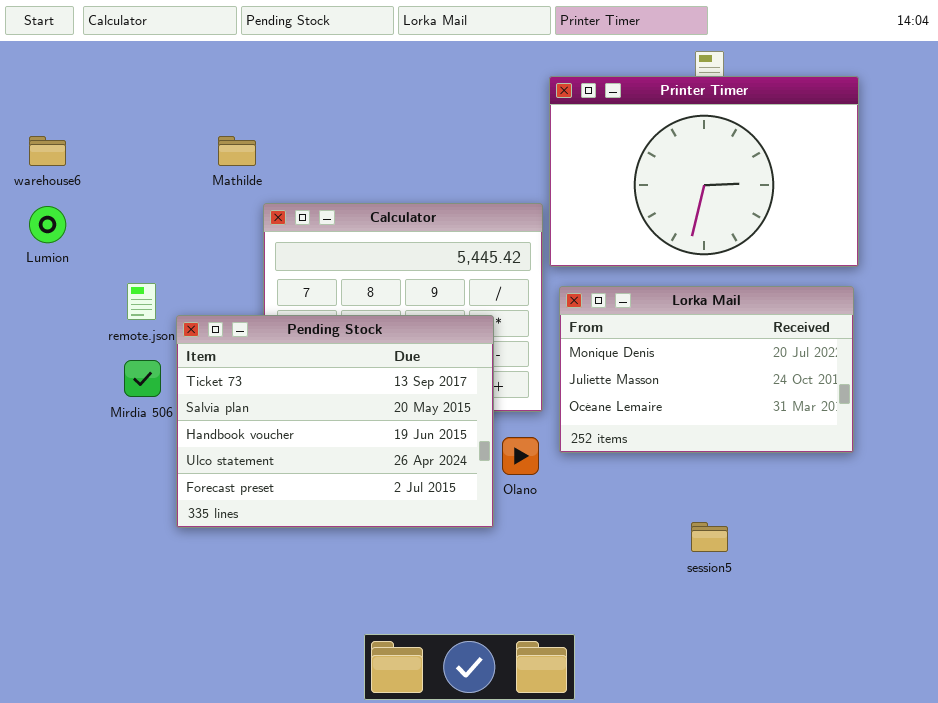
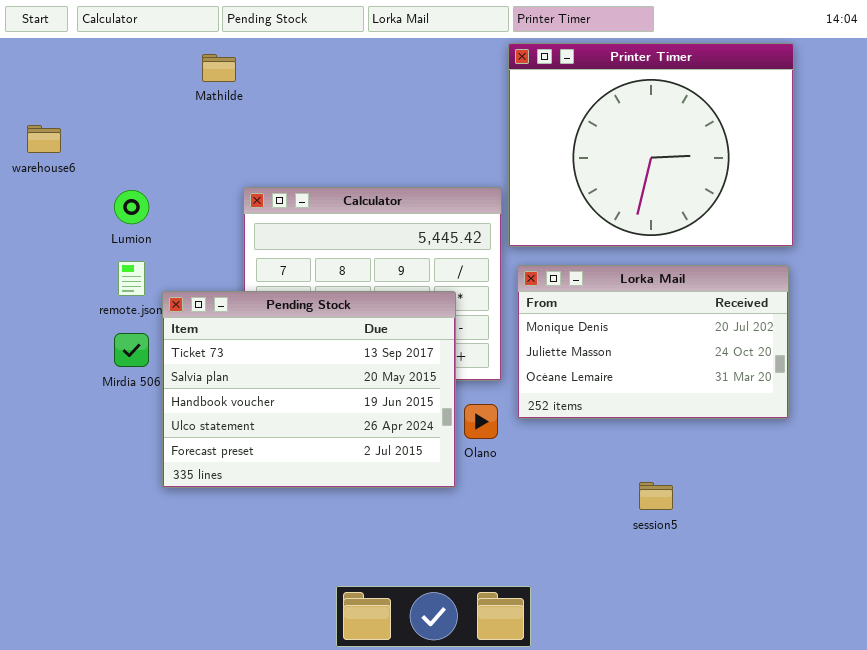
Printer Timer: [549,76,859,267] -> [508,43,794,247], resized
Mathilde: [218,136,256,166] -> [202,54,236,82], moved
Lumion: [29,206,66,243] -> [114,190,149,224], moved

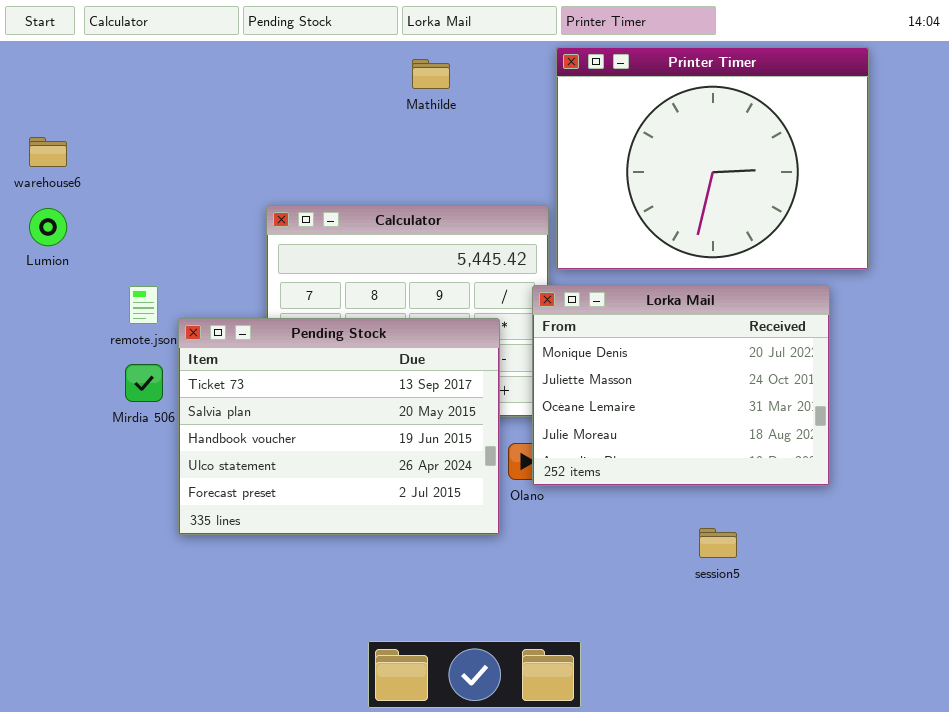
Mathilde: [202,54,236,82] -> [412,59,450,89], moved
Lumion: [114,190,149,224] -> [29,208,67,246], moved
Lorka Mail: [517,265,789,419] -> [532,285,830,486], moved, resized

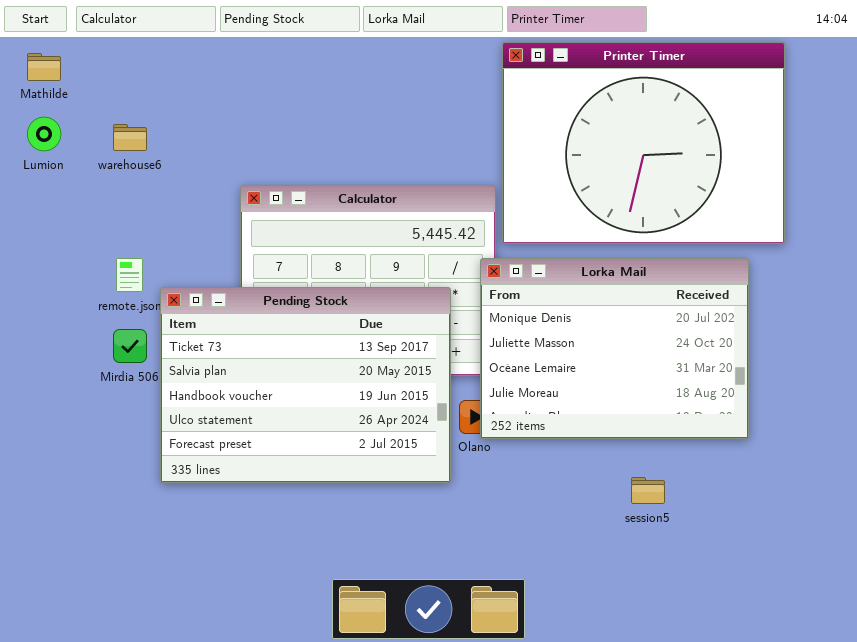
Mathilde: [412,59,450,89] -> [27,53,61,81], moved
warehouse6: [29,137,67,167] -> [113,124,147,151], moved
Lumion: [29,208,67,246] -> [27,117,61,151], moved

